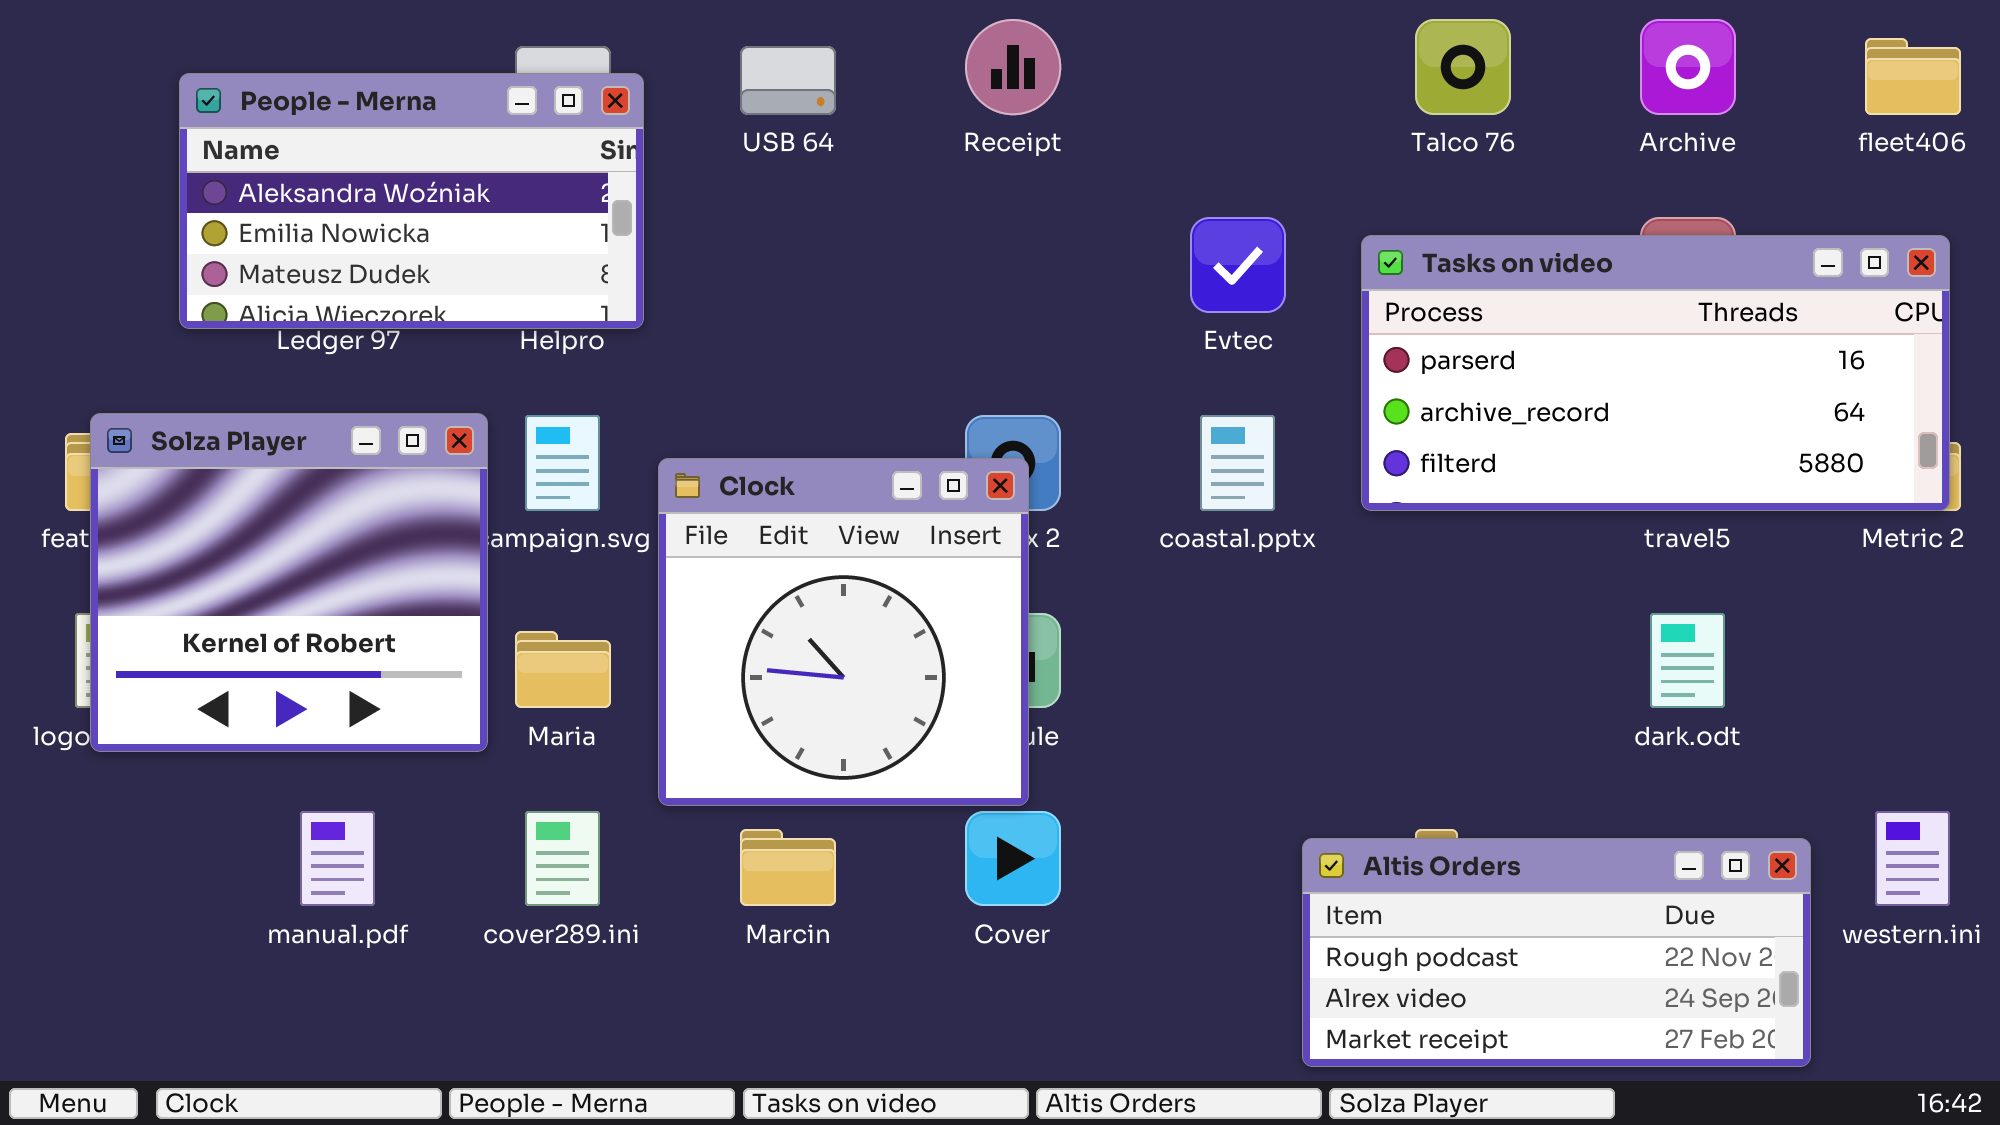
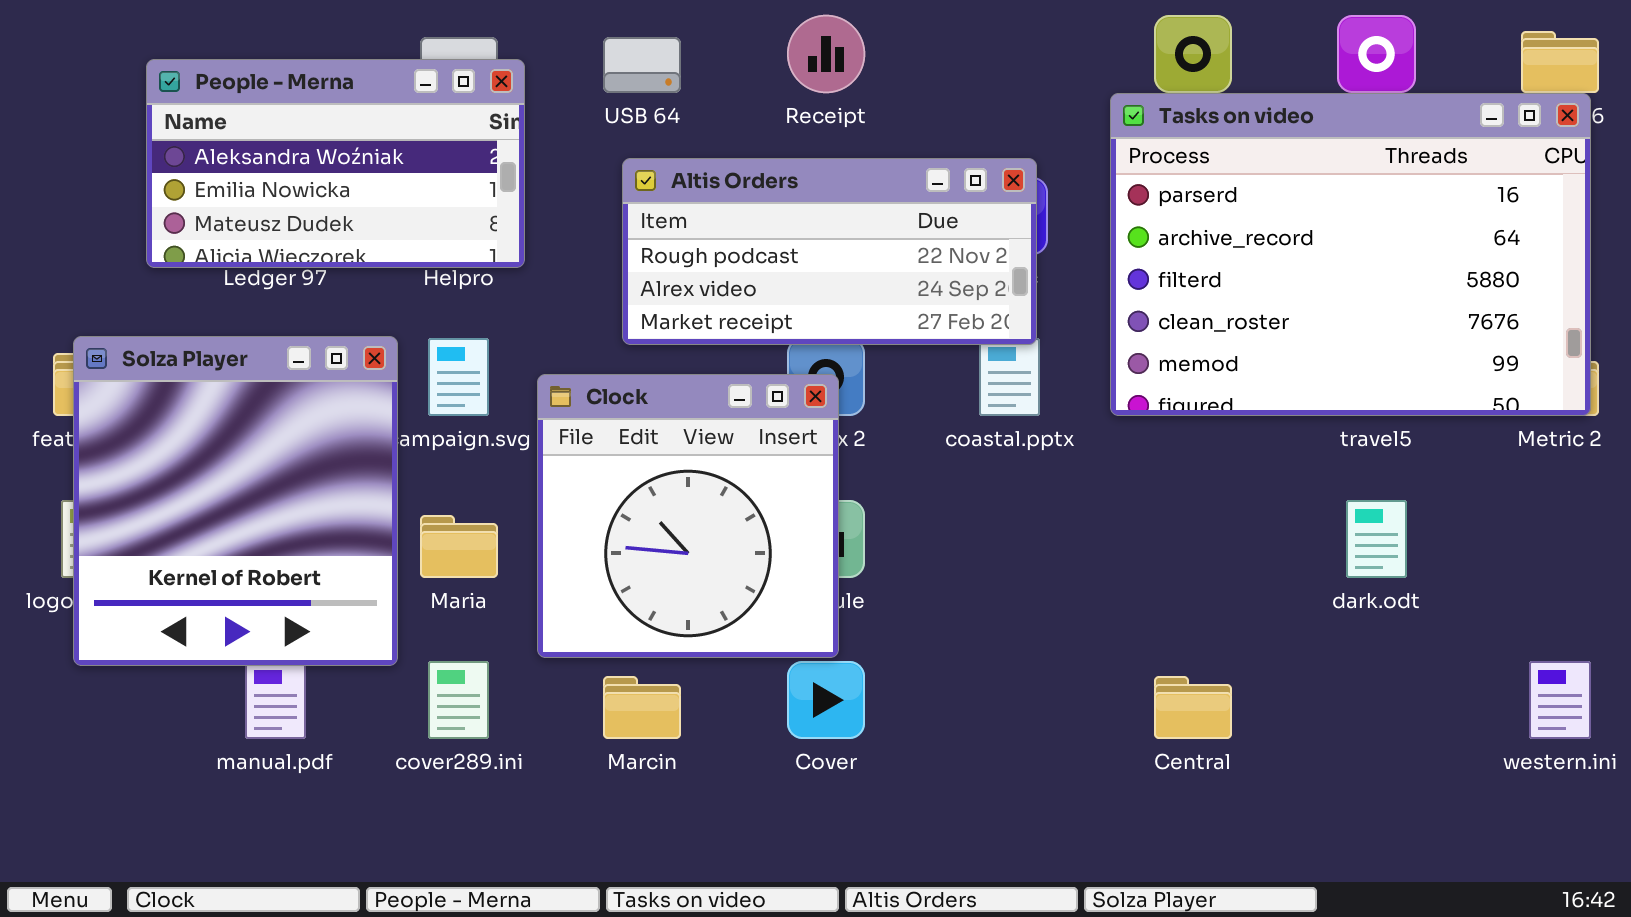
Tasks on video: [1361,235,1950,511] -> [1110,93,1591,416], resized
Solza Player: [90,413,488,752] -> [73,336,398,666], resized
Altis Orders: [1302,838,1811,1067] -> [622,158,1037,345], moved

